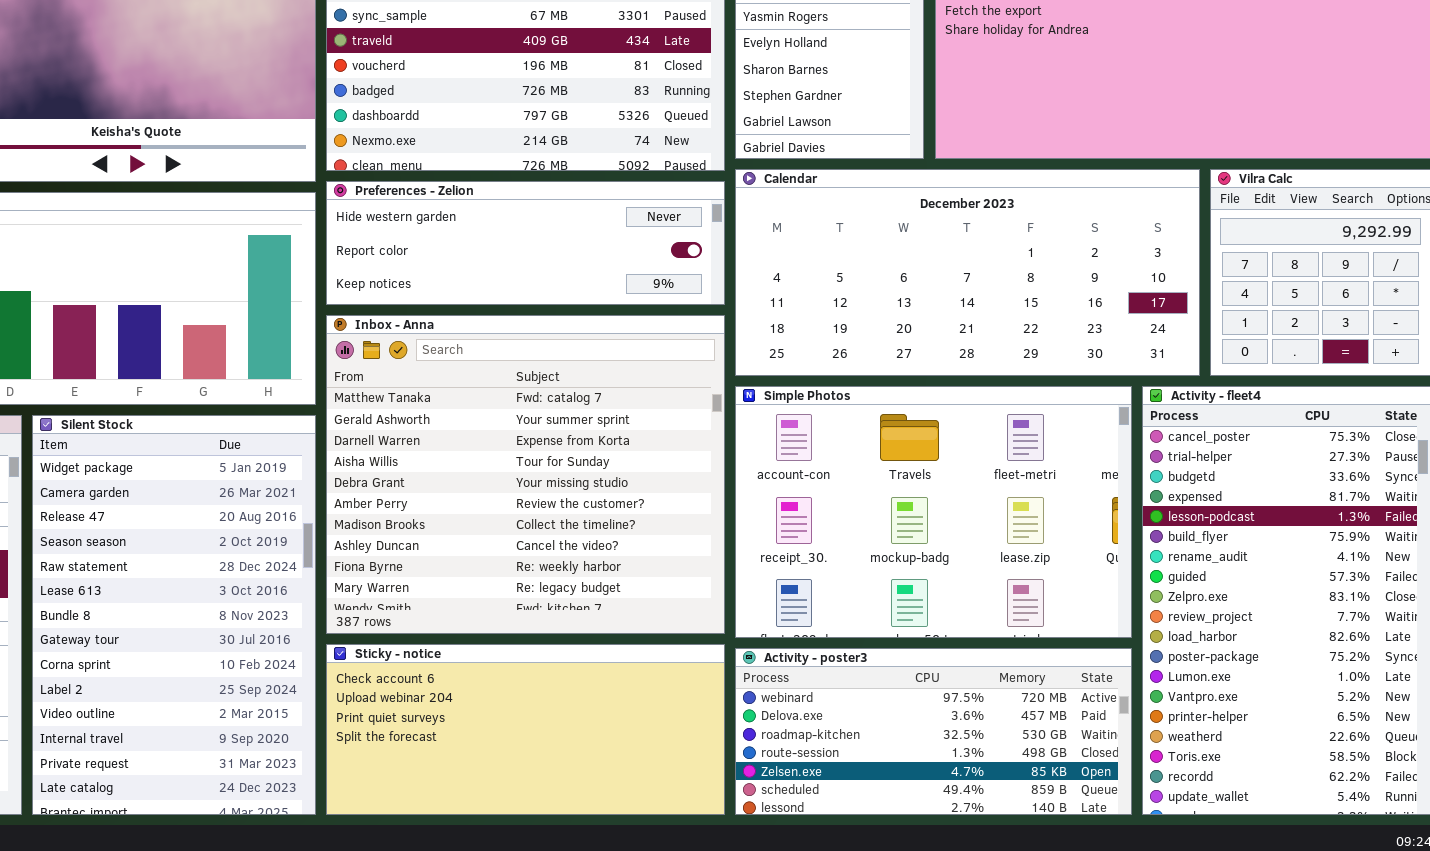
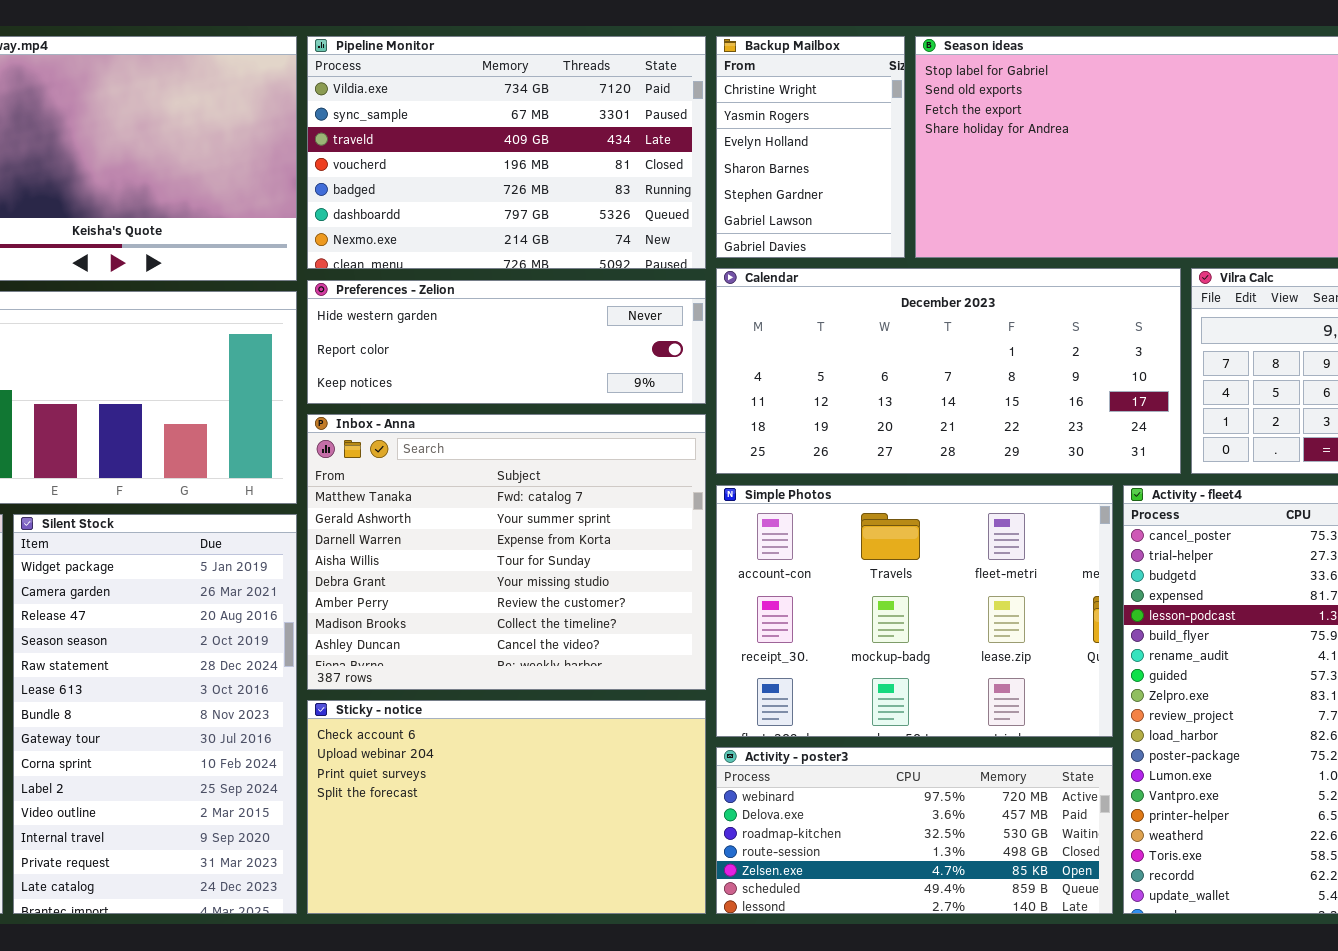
Inbox - Anna: [326,315,725,634] -> [307,414,706,690], resized
Sticky - notice: [326,644,725,815] -> [307,700,706,914], resized

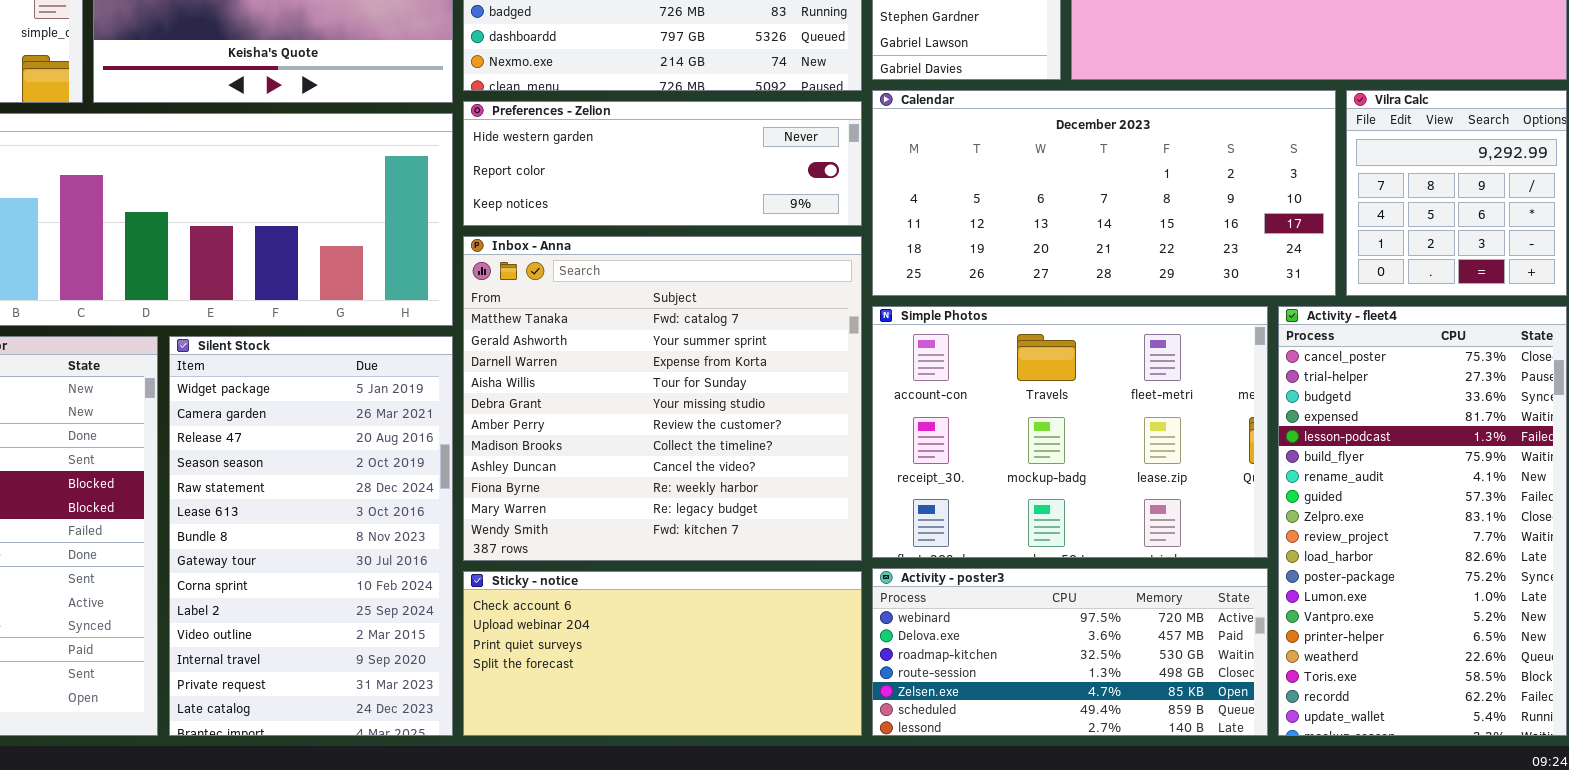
Inbox - Anna: [307,414,706,690] -> [463,236,862,561], resized
Sticky - notice: [307,700,706,914] -> [463,571,862,736], resized

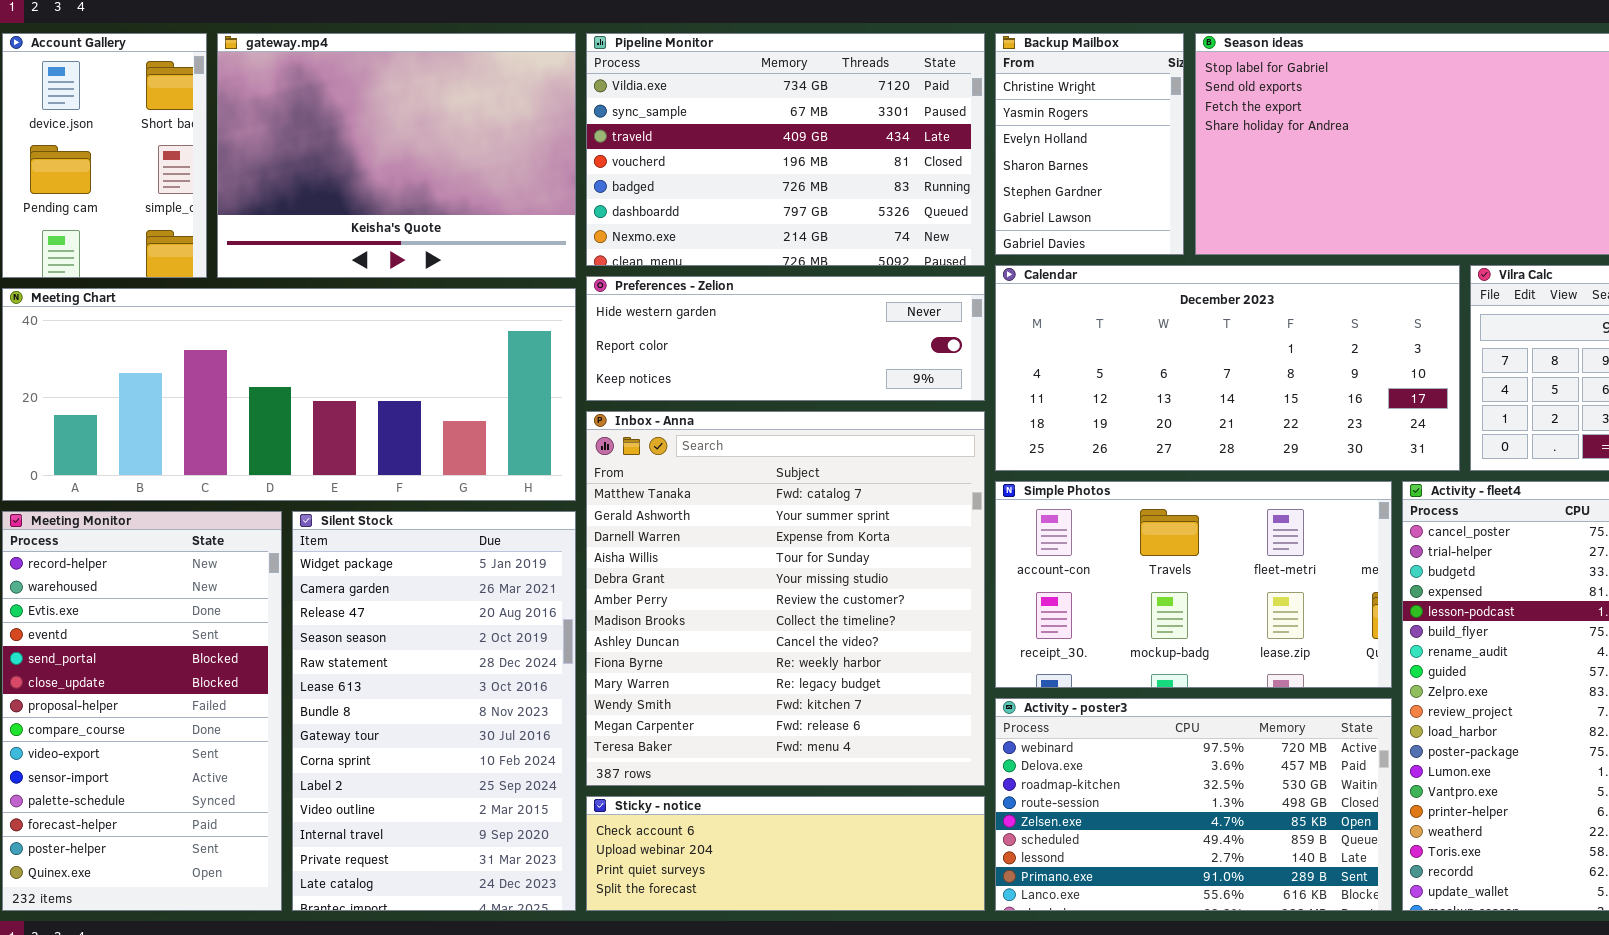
Inbox - Anna: [463,236,862,561] -> [586,411,985,786], resized
Simple Photos: [872,306,1268,558] -> [995,481,1392,688], resized
Activity - poster3: [872,568,1268,736] -> [995,698,1392,911], resized
Sticky - notice: [463,571,862,736] -> [586,796,985,911], resized

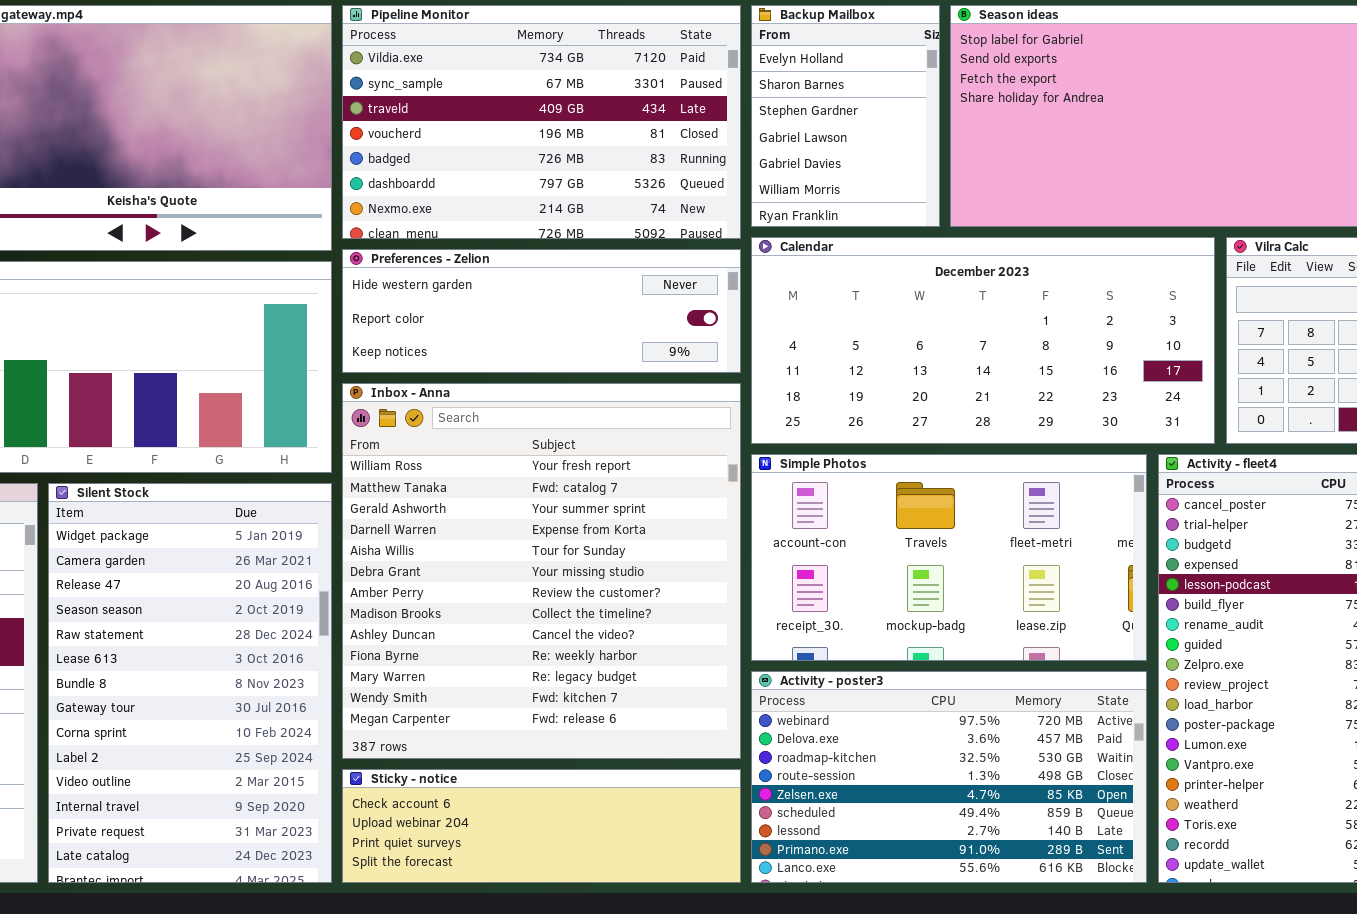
Backup Mailbox: [995,33,1184,255] -> [751,5,940,227], scrolled down 2 rows
Inbox - Anna: [586,411,985,786] -> [342,383,741,759], scrolled up 1 row

